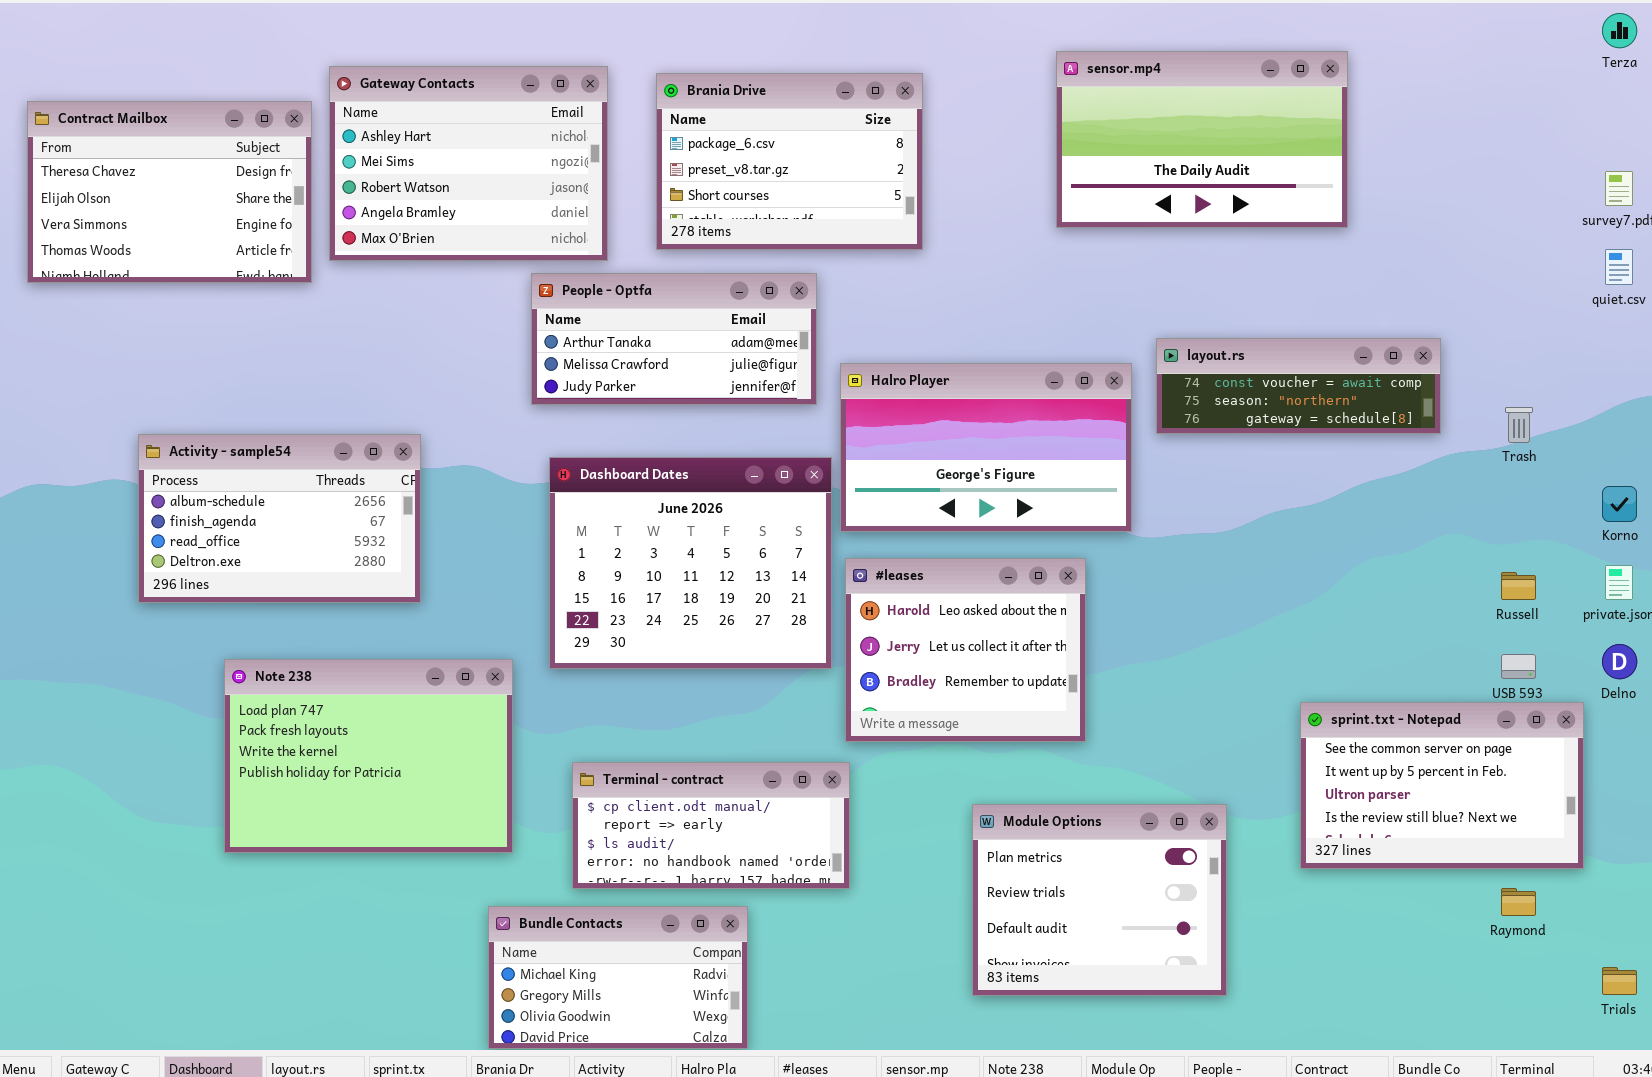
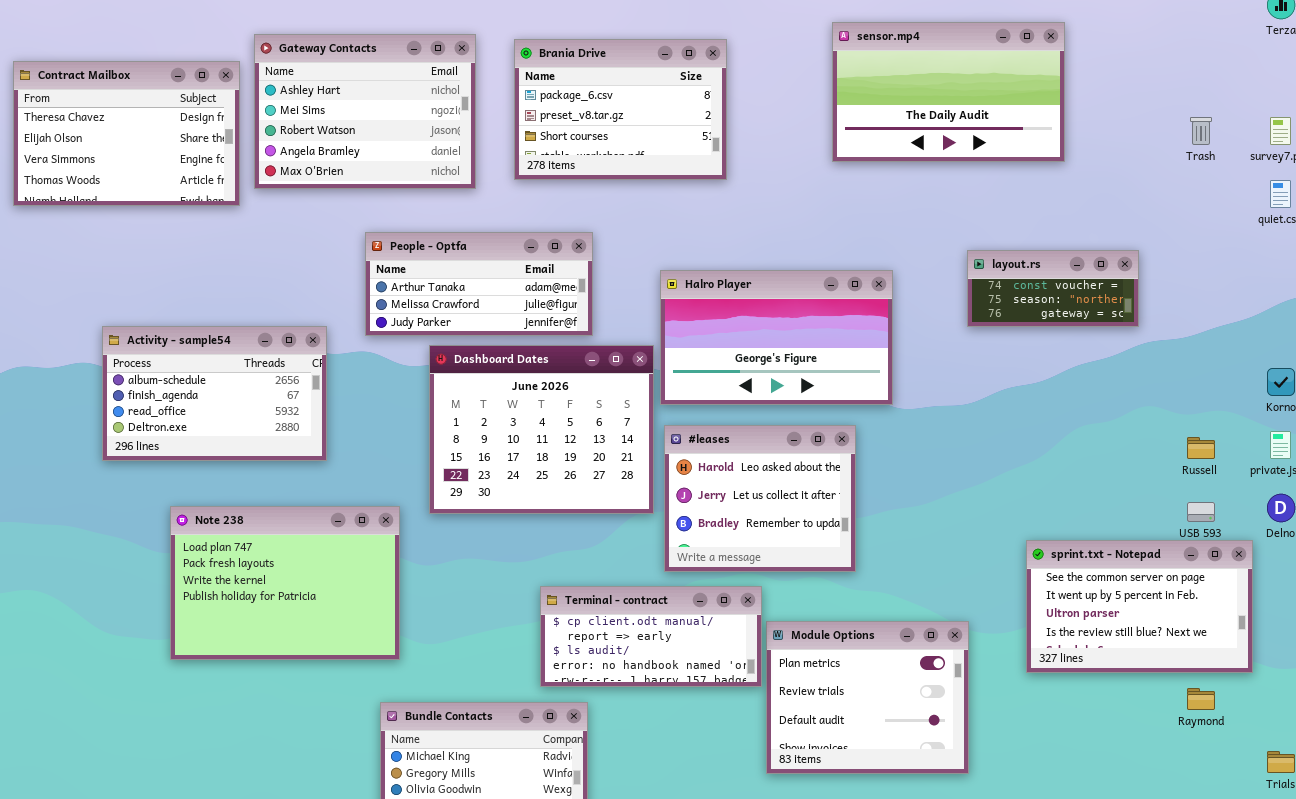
People - Optfa: [531,273,817,405] -> [365,232,593,336], moved
layout.rs: [1156,338,1441,434] -> [967,250,1139,327], resized
Trash: [1505,407,1533,443] -> [1190,117,1212,145], moved
Terminal - contract: [572,762,850,889] -> [540,586,762,687], moved

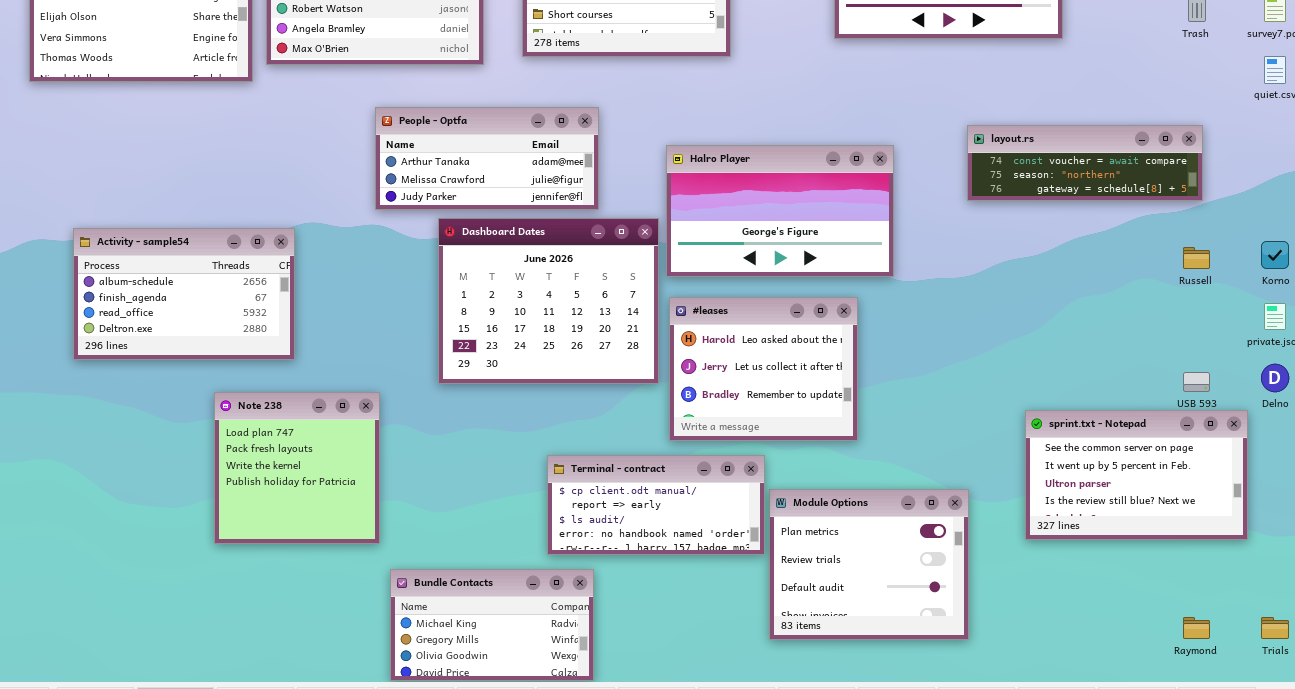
layout.rs: [967,250,1139,327] -> [967,125,1203,201], resized
Activity - sample54: [102,326,327,461] -> [73,228,295,360], moved
Russell: [1187,437,1215,459] -> [1183,247,1210,269], moved
Note 238: [170,506,400,660] -> [214,392,380,544], moved, resized
Raymond: [1187,688,1215,710] -> [1183,617,1210,639], moved

